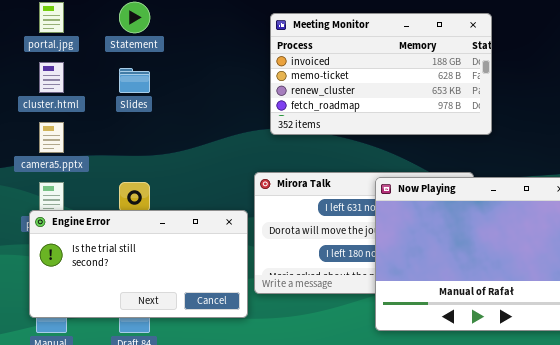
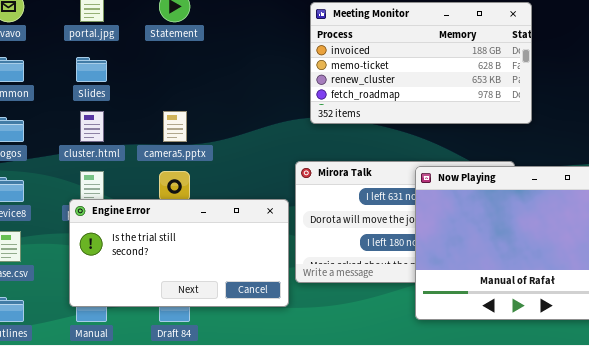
cluster.html: [39,62,64,93] -> [80,111,104,142], moved
Slides: [119,68,150,93] -> [76,57,107,82], moved
camera5.pptx: [39,122,64,153] -> [163,111,187,142], moved

